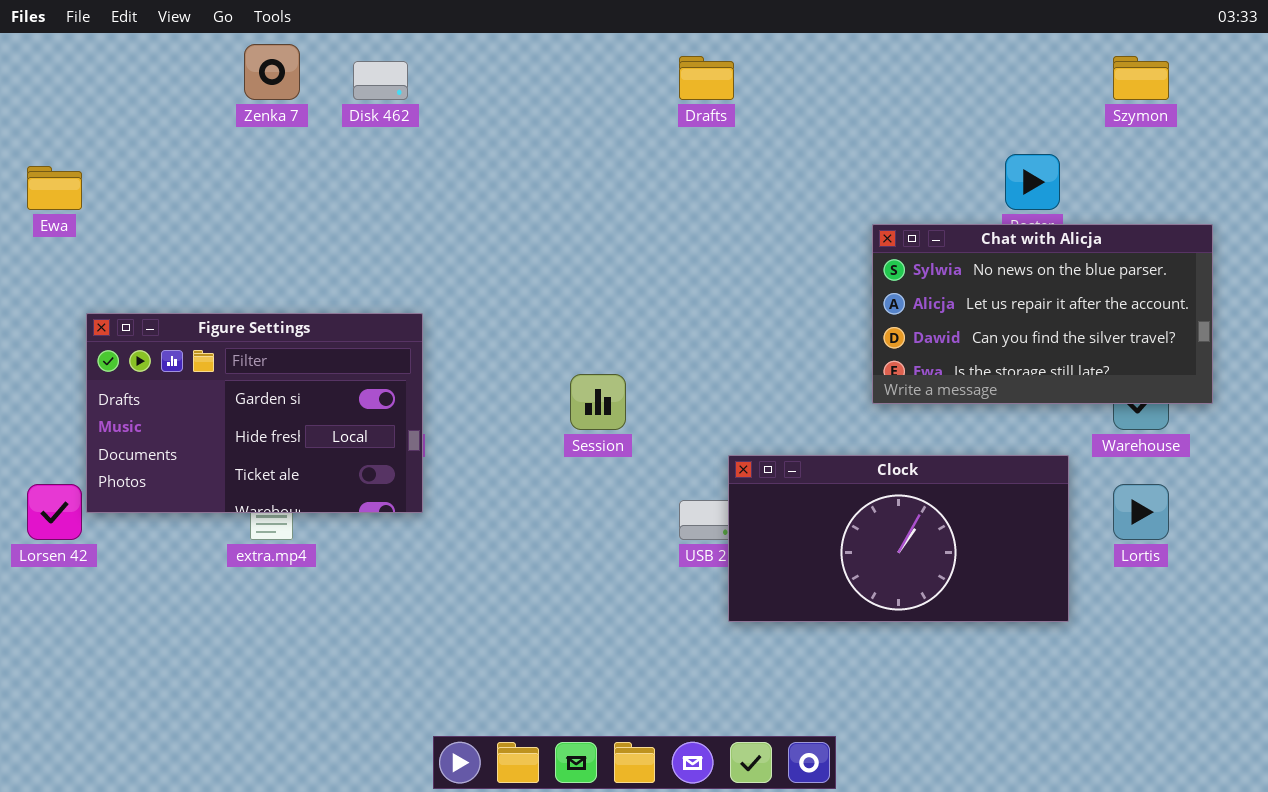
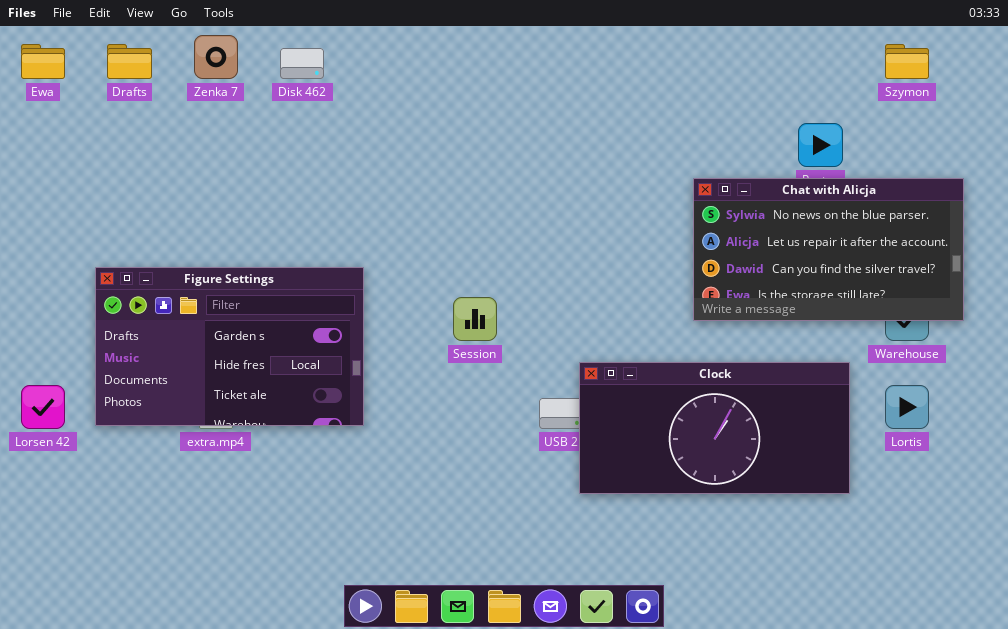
Drafts: [679,56,734,100] -> [107,44,152,79], moved
Ewa: [27,166,82,210] -> [21,44,65,79], moved
Figure Settings: [86,313,423,513] -> [95,267,364,426], moved

